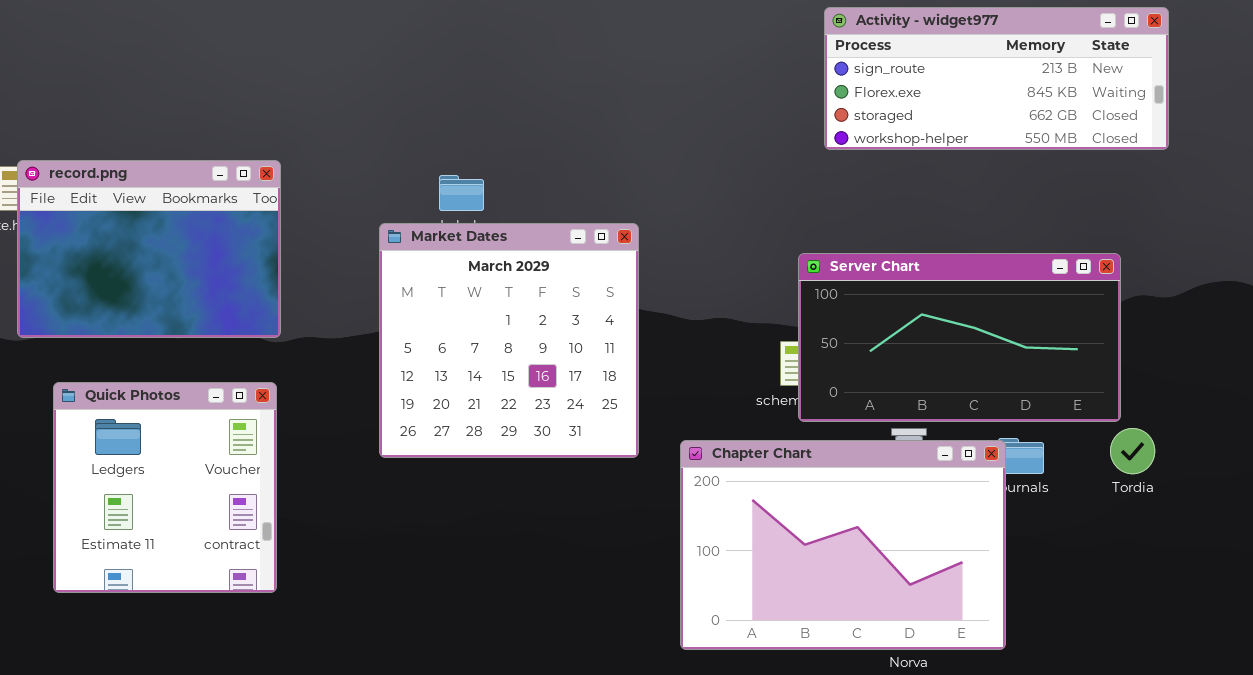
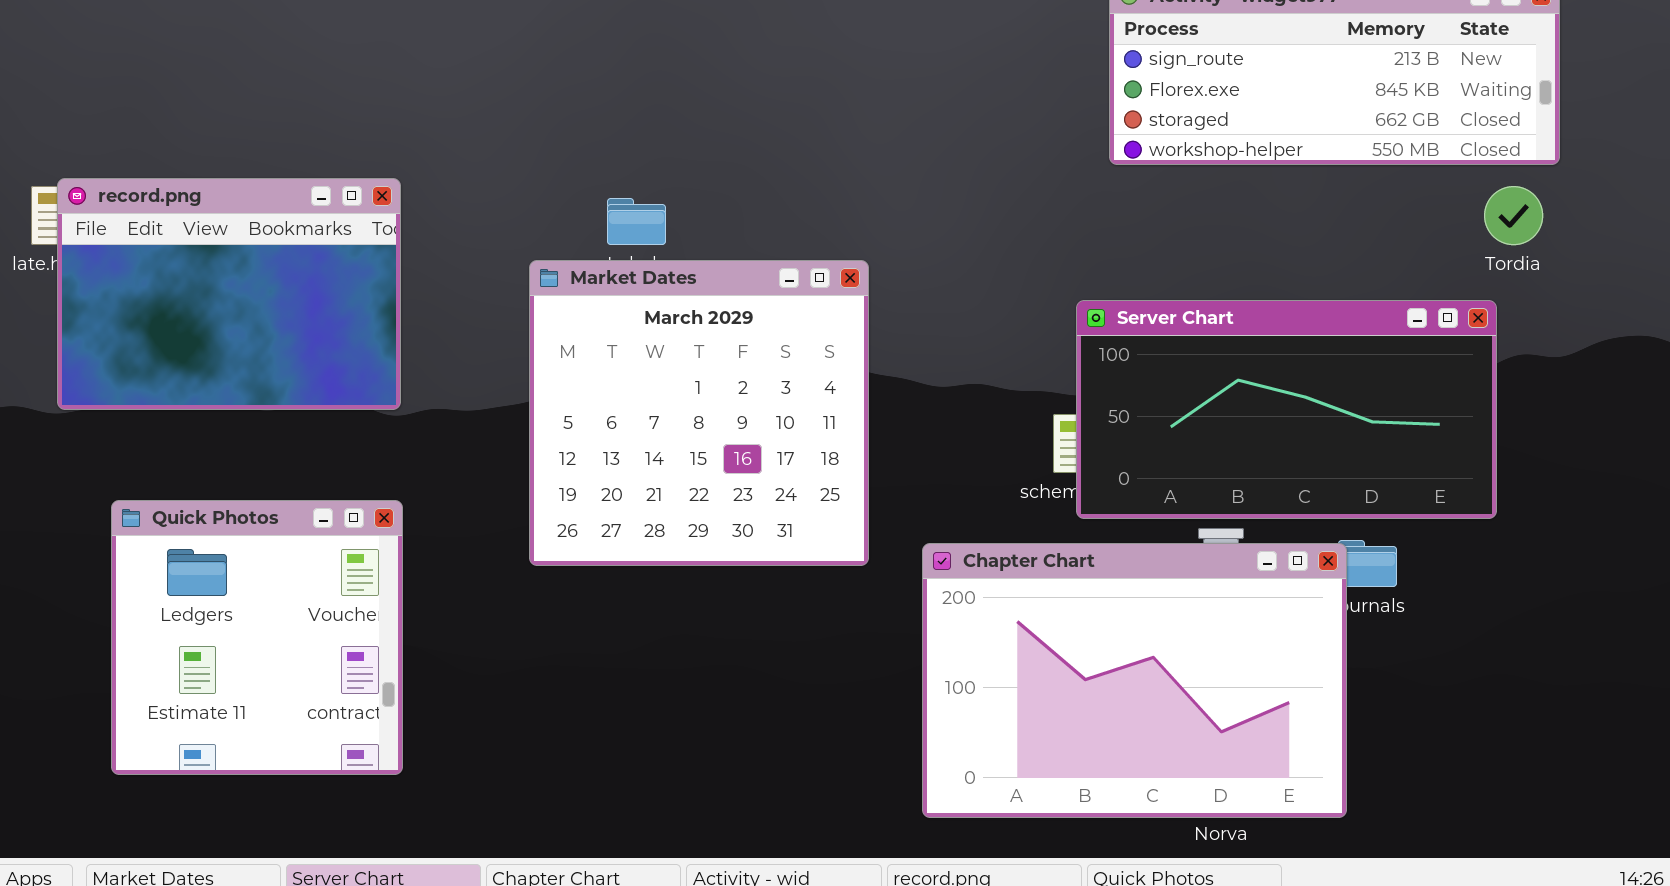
Quick Photos: [53,382,277,593] -> [111,500,403,775], moved
Tordia: [1110,428,1155,474] -> [1484,186,1543,245], moved

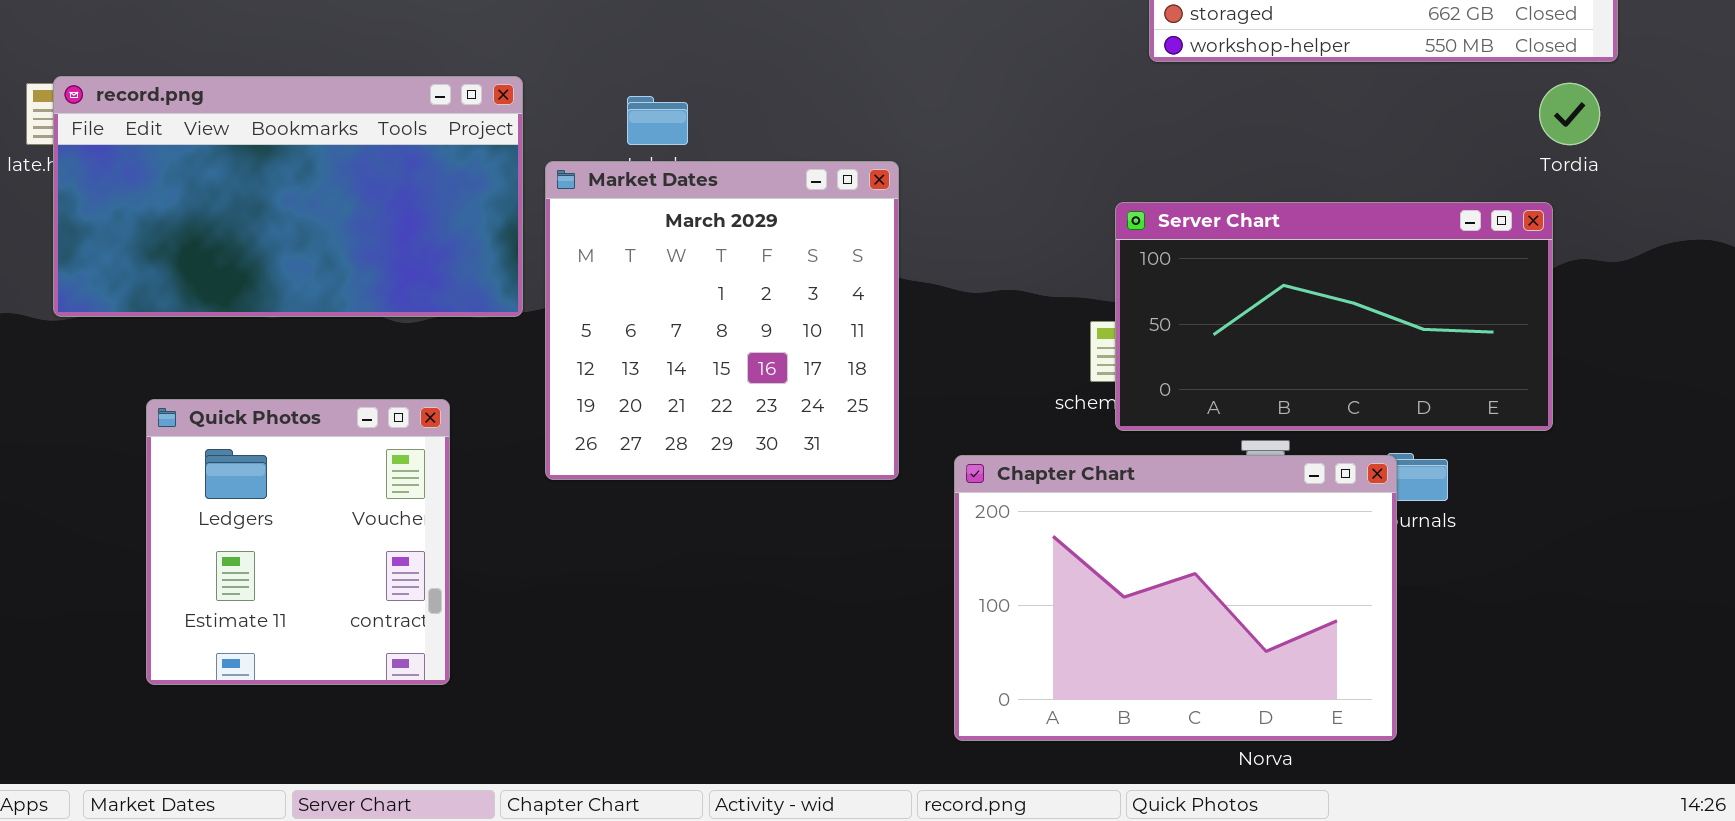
record.png: [57,178,401,410] -> [53,76,523,317], resized
Quick Photos: [111,500,403,775] -> [146,399,450,685], moved

